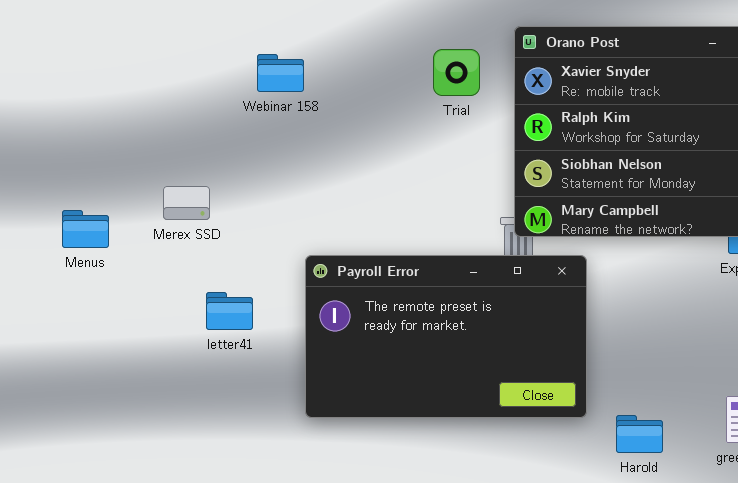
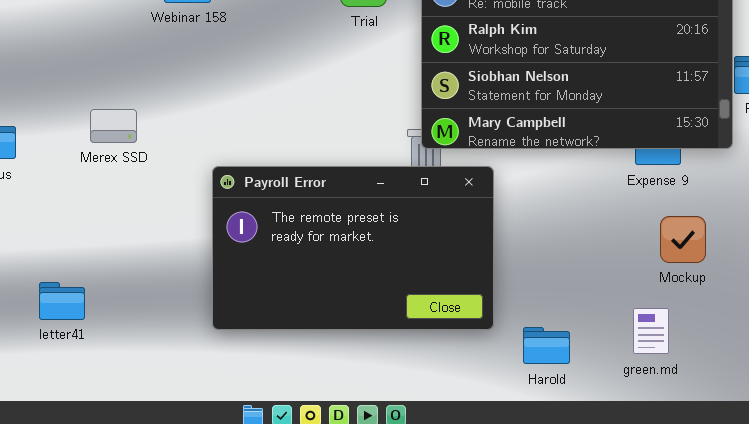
Merex SSD: [163,186,210,220] -> [90,109,137,143], moved
letter41: [206,292,253,330] -> [39,282,85,320], moved

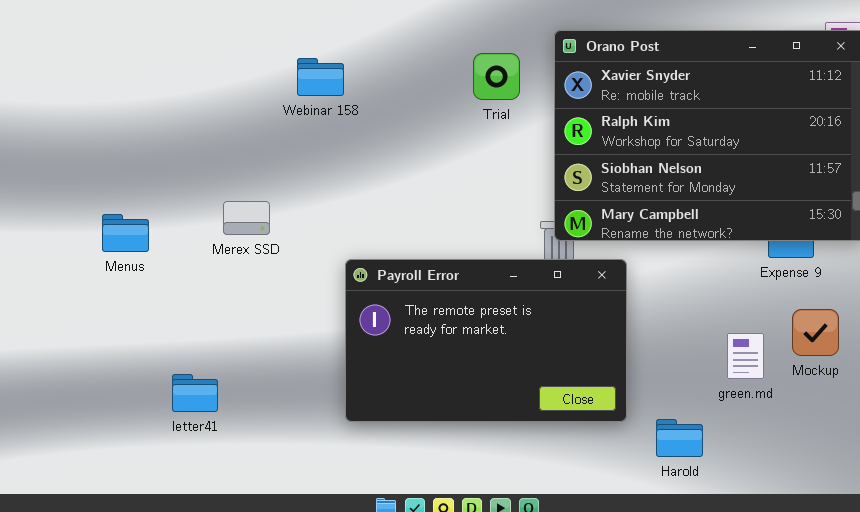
green.md: [633,308,669,354] -> [727,333,764,379], moved

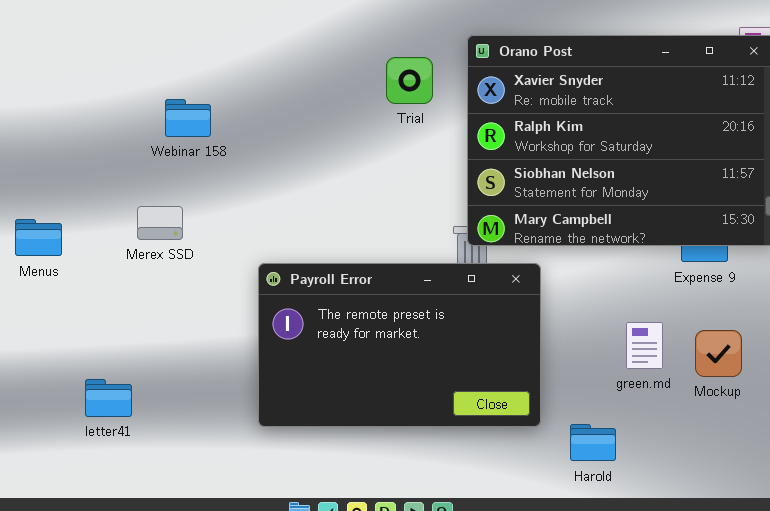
Webinar 158: [297,58,344,96] -> [165,99,211,137], moved
Mockup: [792,309,839,356] -> [695,330,742,377], moved
green.md: [727,333,764,379] -> [626,322,663,369], moved

